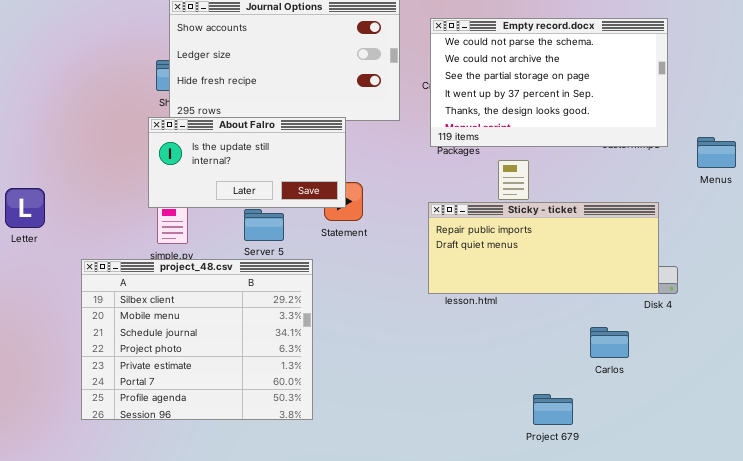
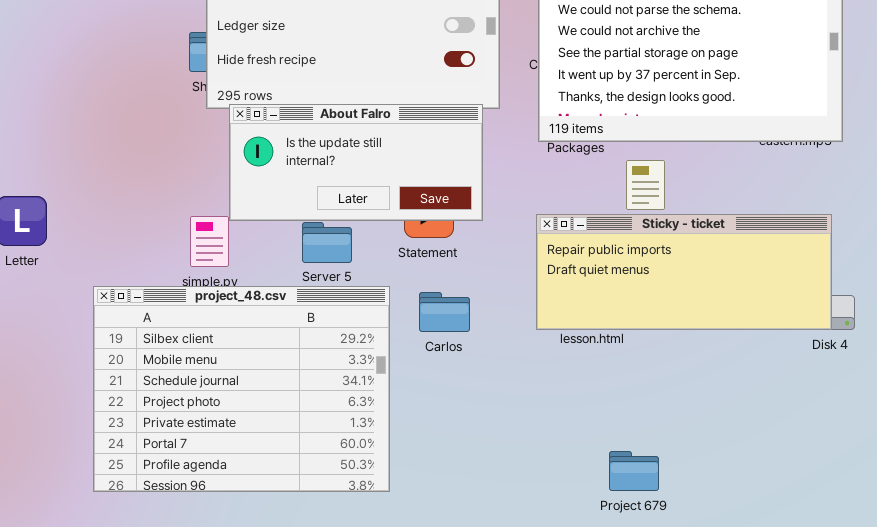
About Falro: [148,117,346,208] -> [229,104,483,221], moved
Carlos: [590,327,629,358] -> [419,292,470,332], moved
Project 679: [533,394,573,425] -> [609,451,659,491], moved

